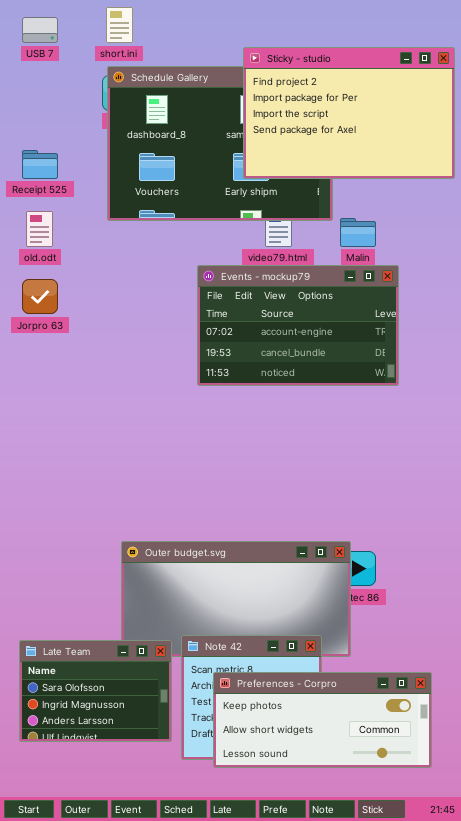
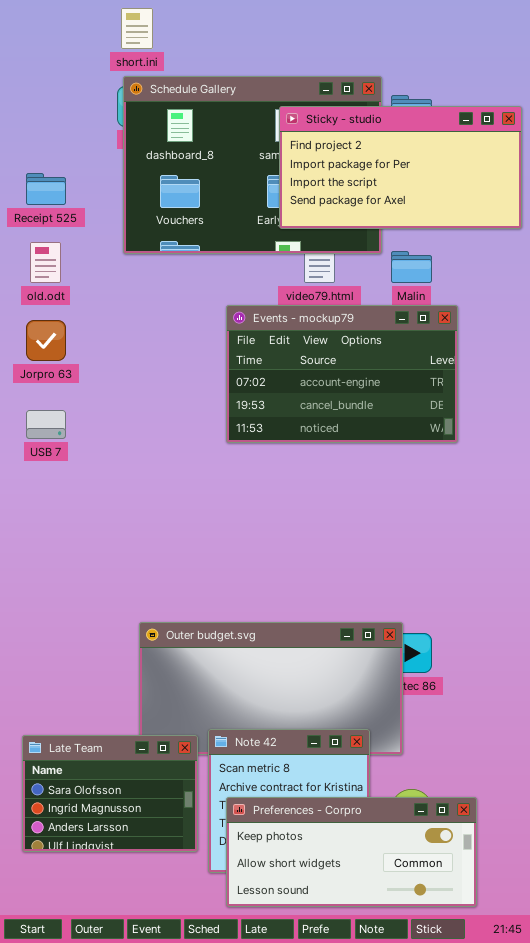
USB 7: [22,17,58,43] -> [26,410,66,439], moved
Sticky - studio: [243,47,455,179] -> [279,106,522,229], moved, resized
Preferences - Corpro: [213,672,432,768] -> [226,797,477,907], moved

